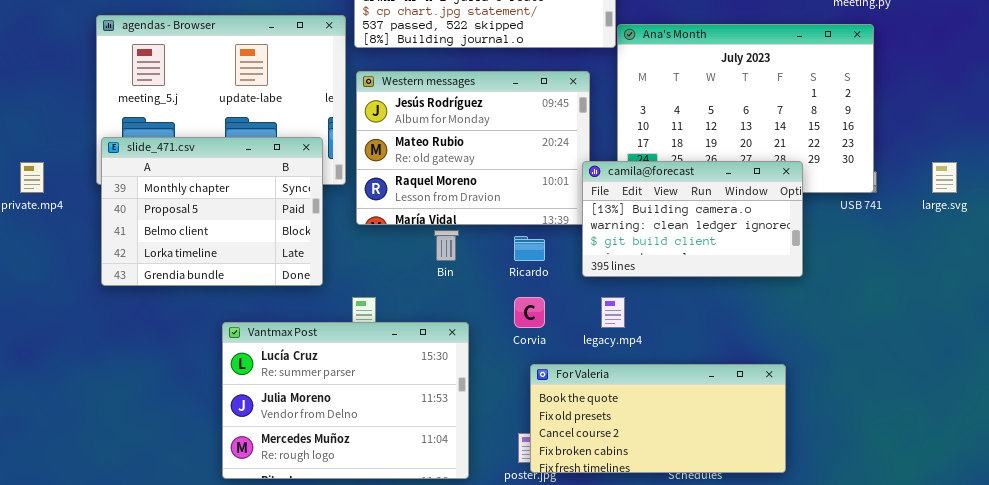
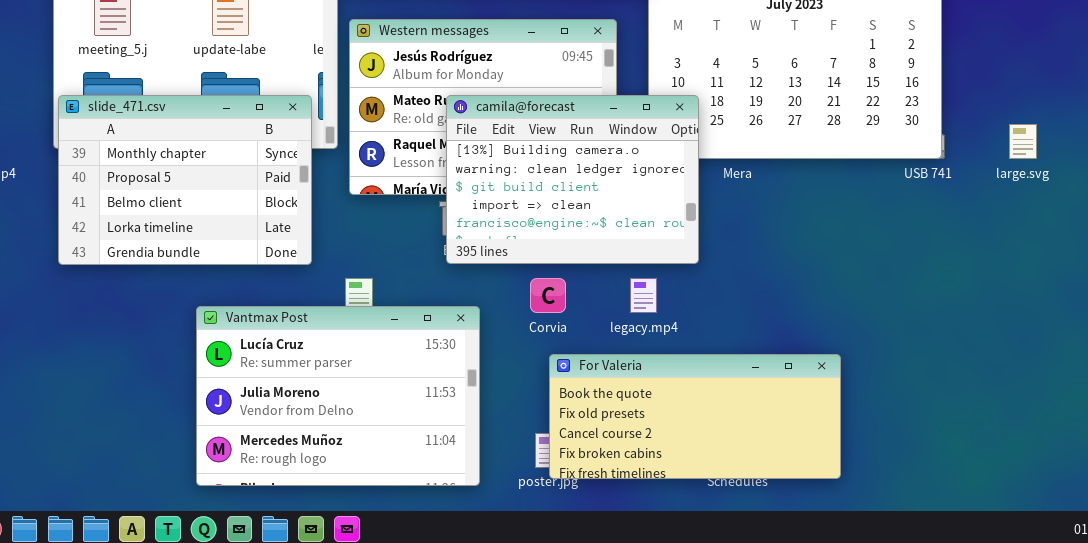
camila@forecast: [582,161,803,277] -> [446,95,699,264], moved, resized

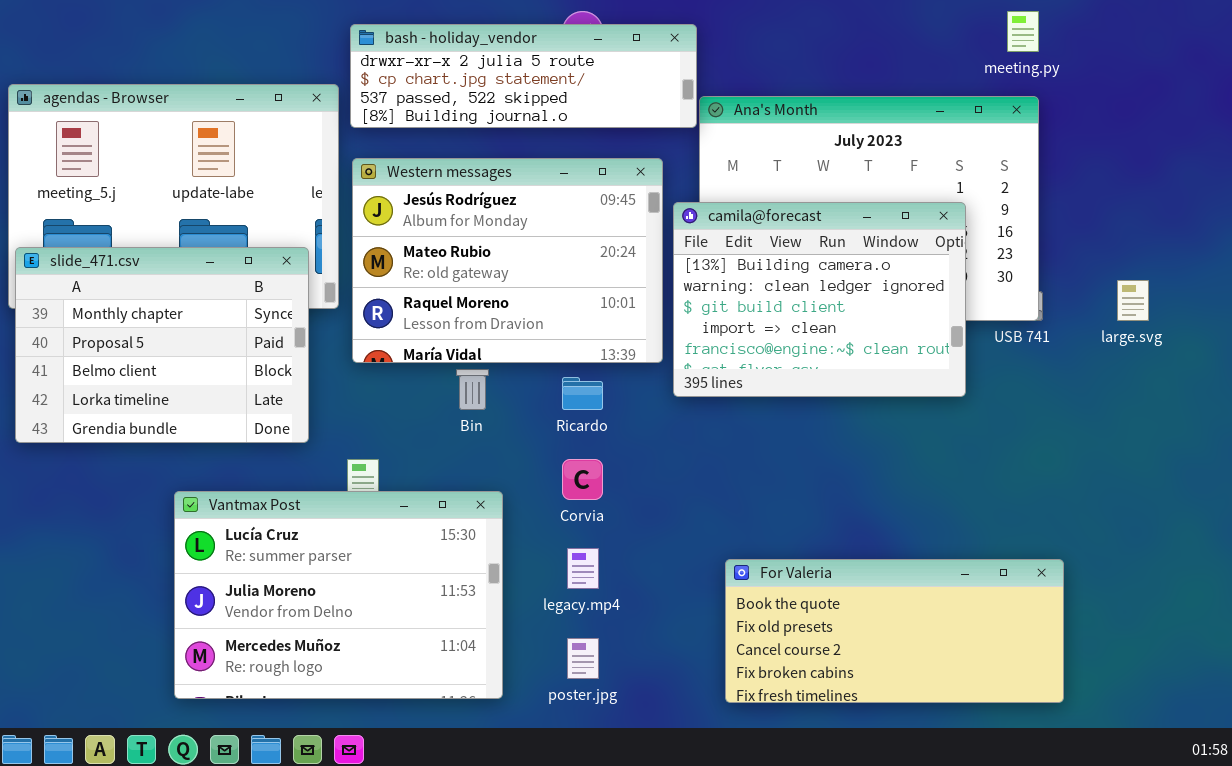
camila@forecast: [446,95,699,264] -> [673,202,966,397], moved
legacy.mp4: [630,278,657,313] -> [567,548,599,589], moved
For Valeria: [549,354,841,479] -> [725,559,1064,703], moved

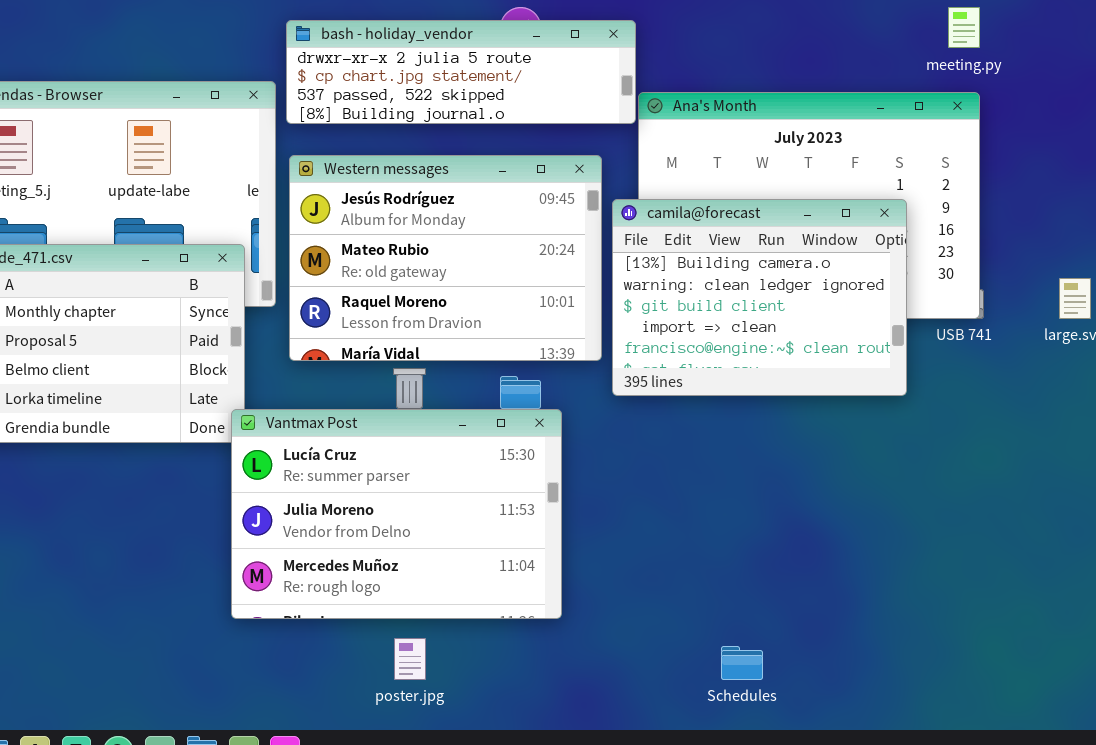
Vantmax Post: [174,491,503,699] -> [231,409,562,619], moved
For Valeria: [725,559,1064,703] -> none, closed
poster.jpg: [567,638,599,679] -> [394,638,426,680], moved

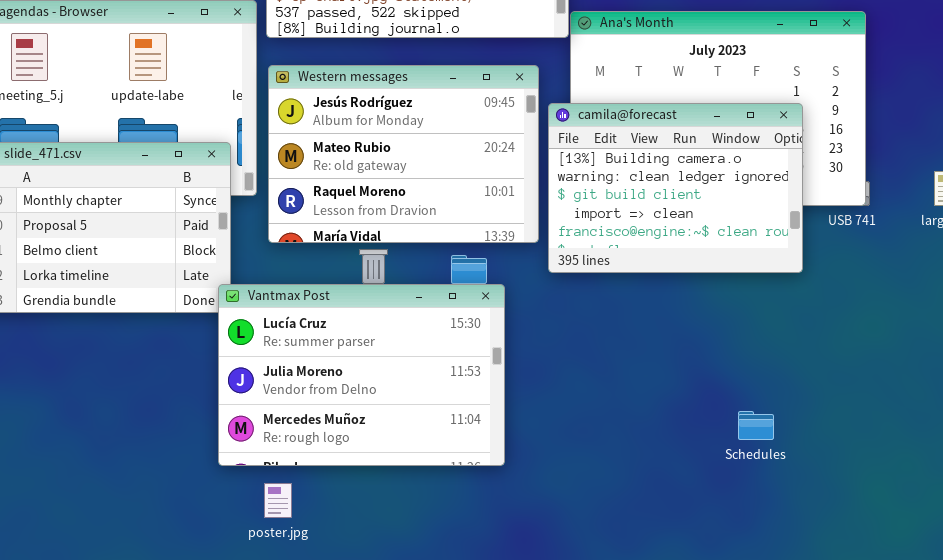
poster.jpg: [394,638,426,680] -> [264,483,292,518], moved
Schedules: [721,646,763,680] -> [738,411,774,440], moved

